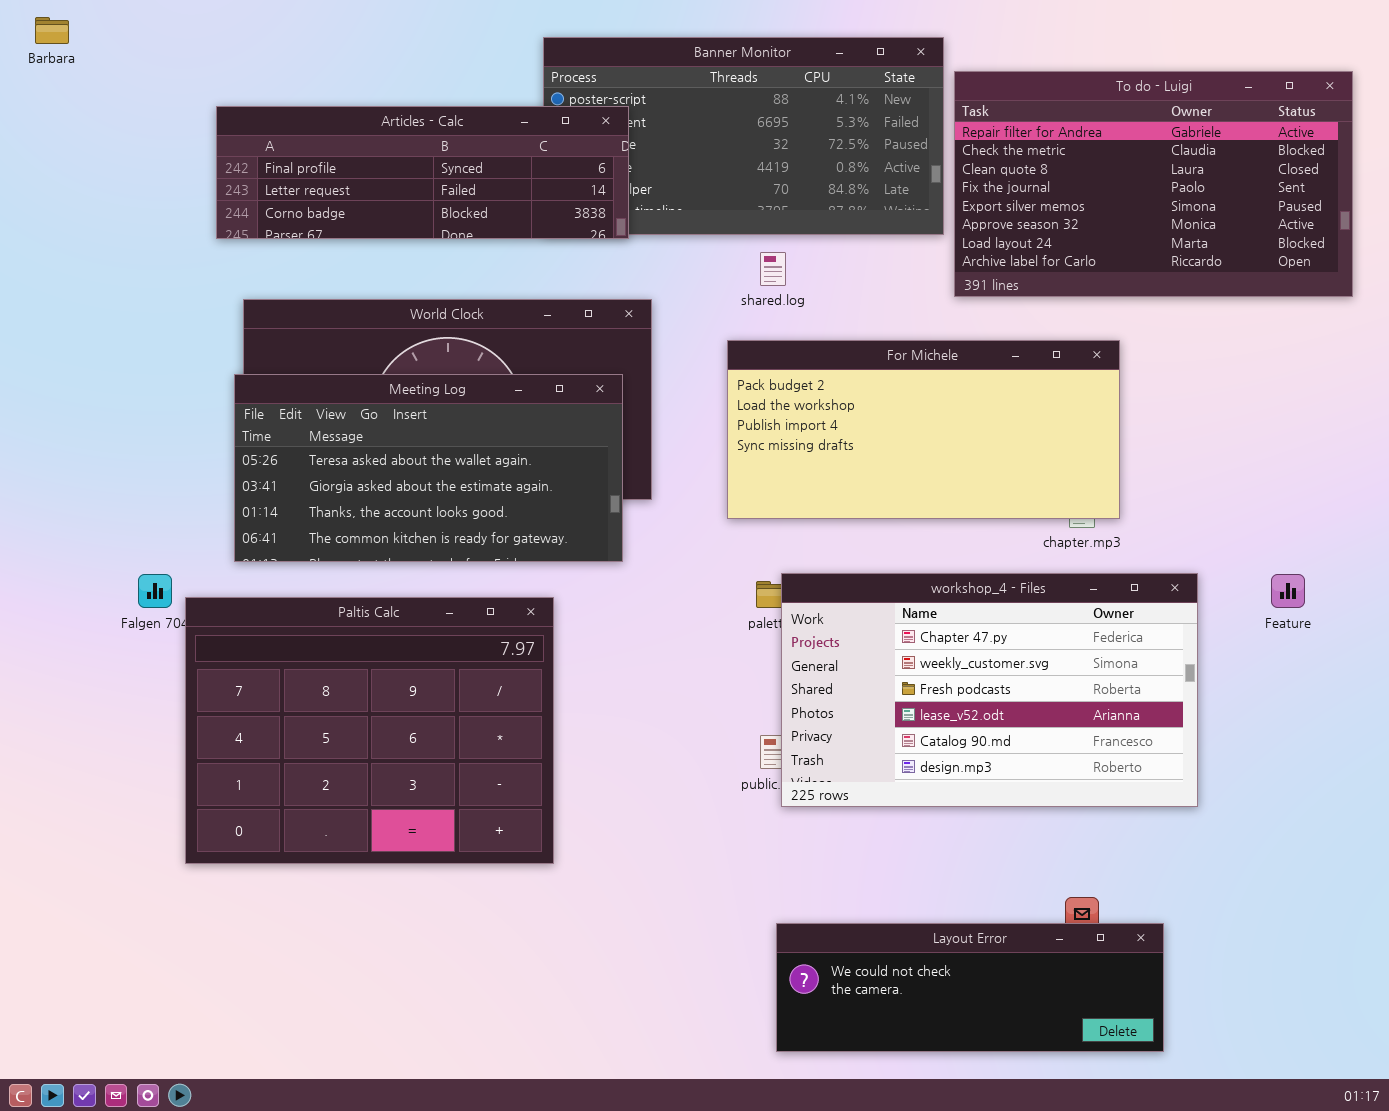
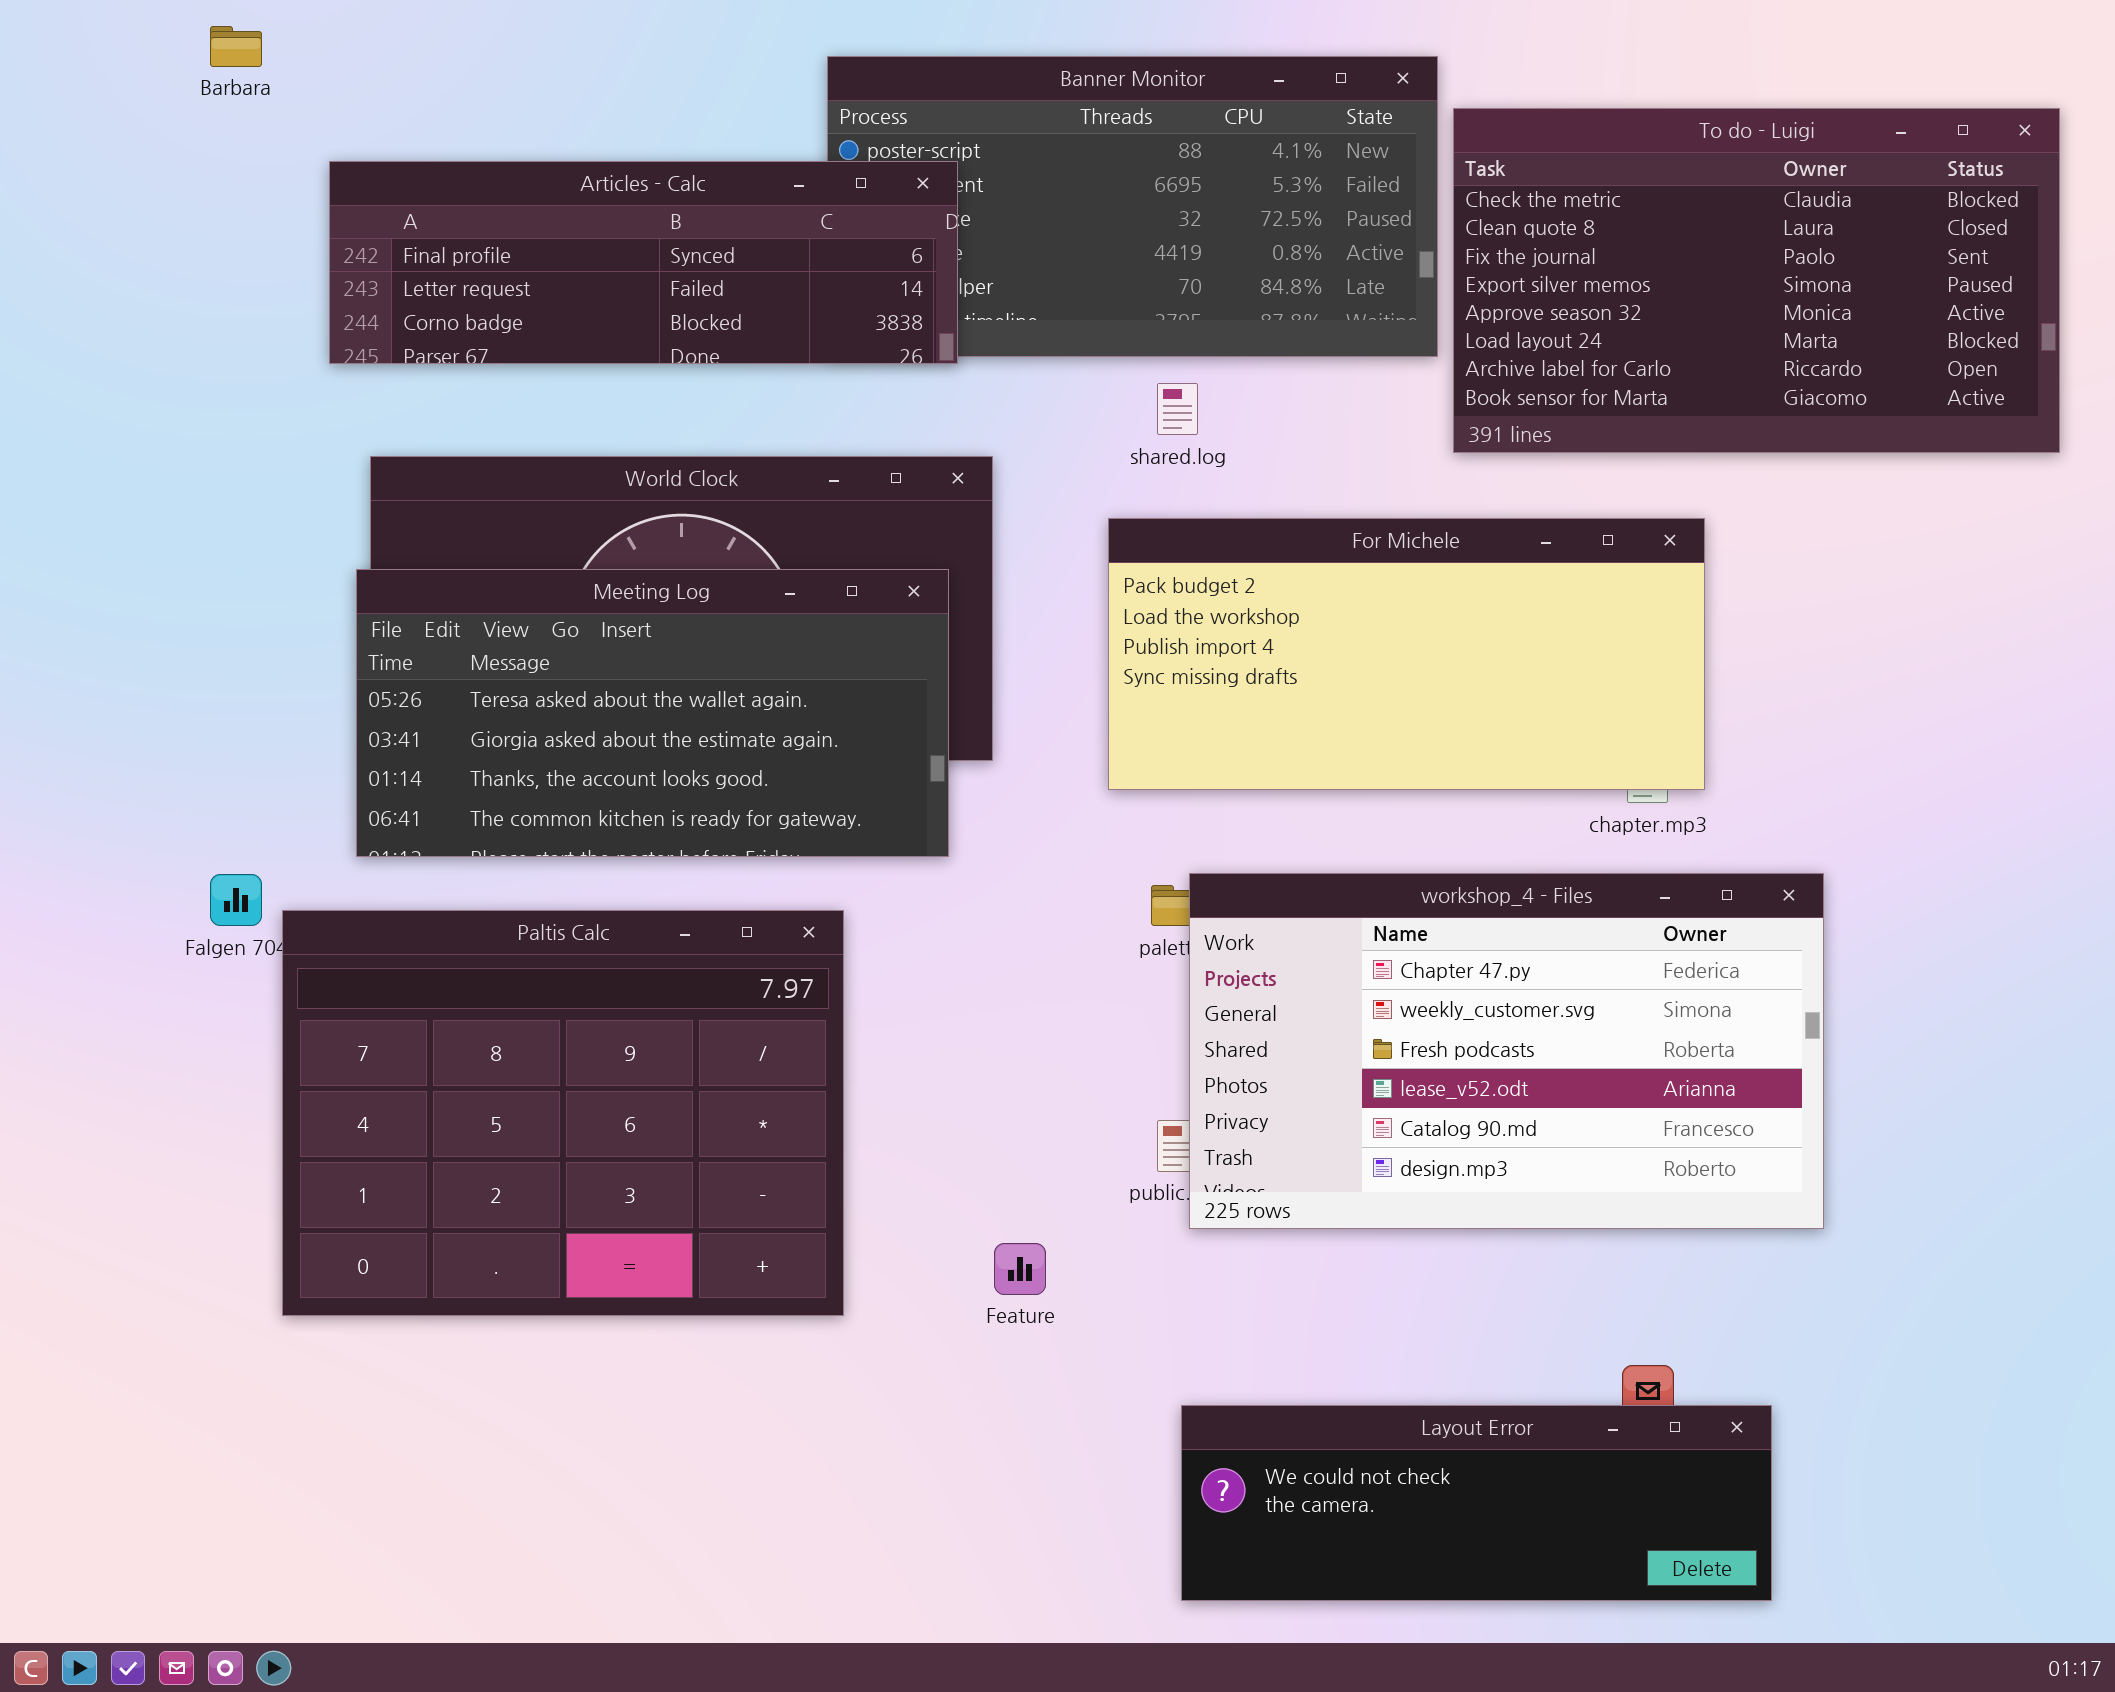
Barbara: [35,17,69,44] -> [210,26,262,67], moved
To do - Luigi: [954,71,1353,297] -> [1453,108,2060,453], scrolled down 1 row
Feature: [1271,574,1305,608] -> [994,1243,1046,1295], moved

